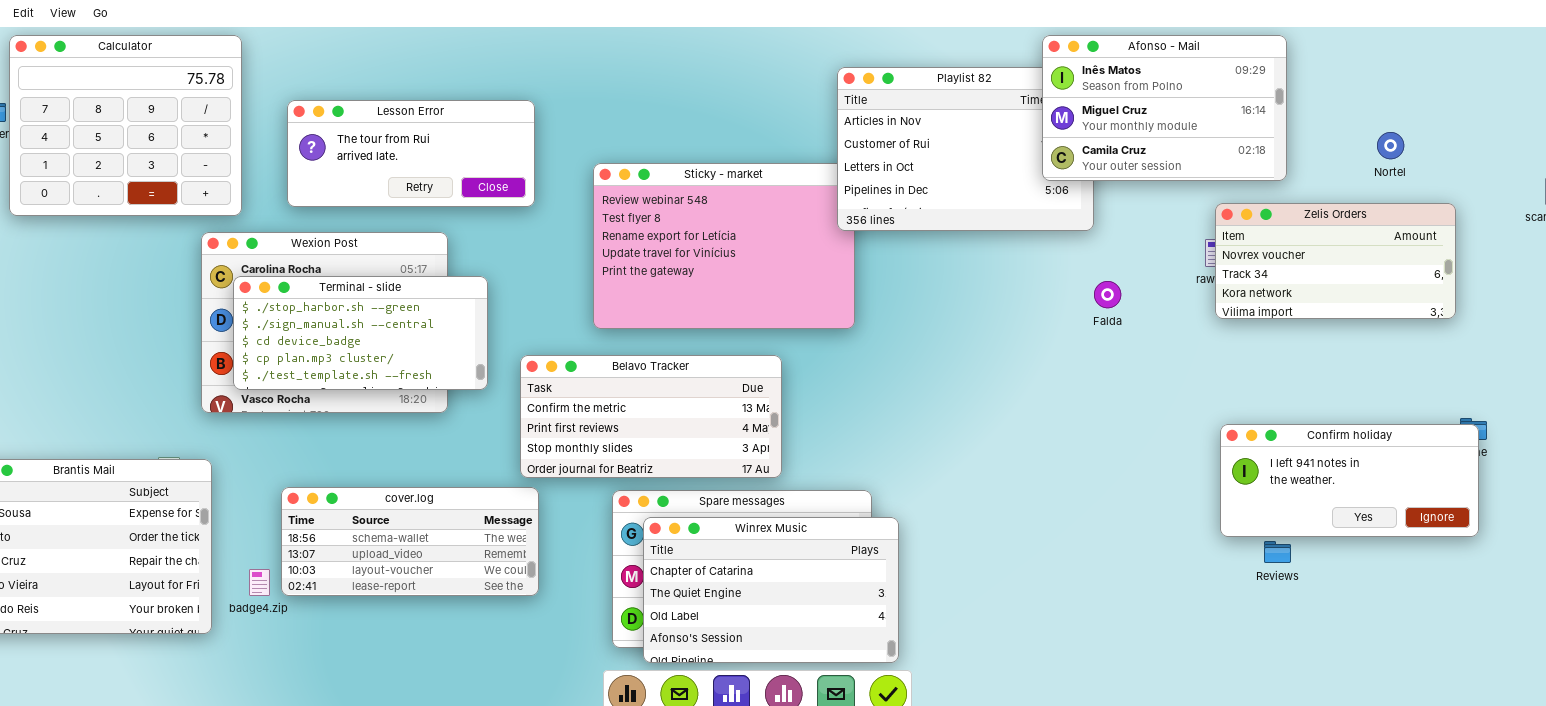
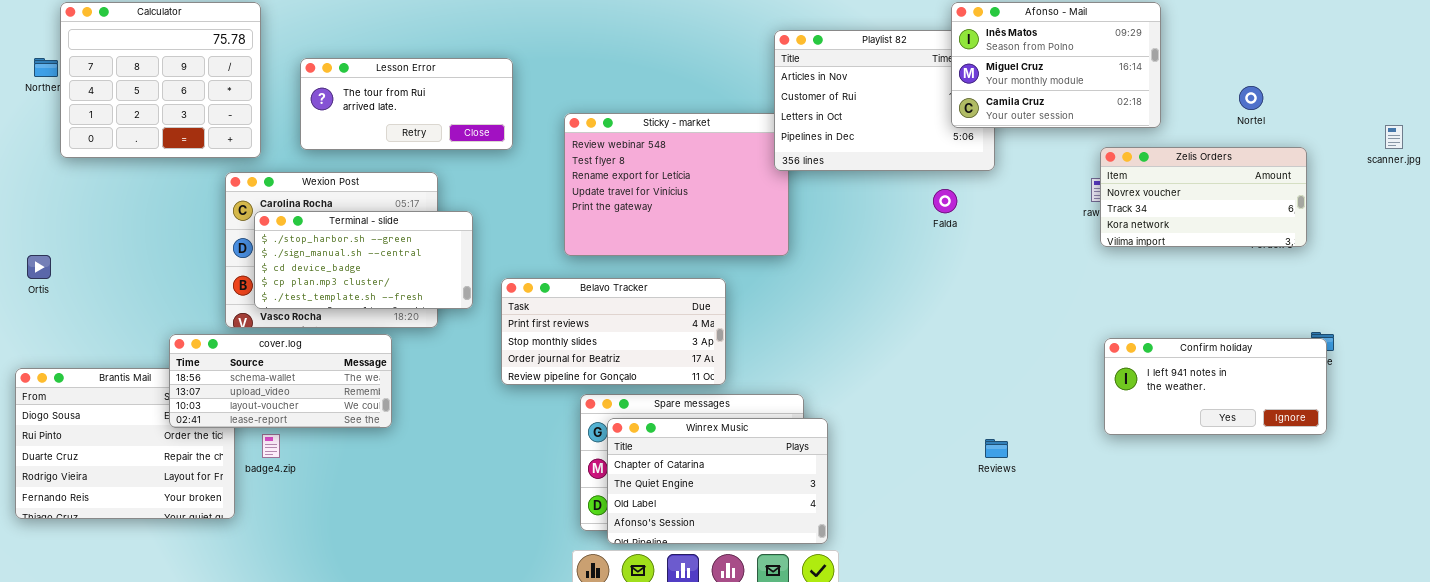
Falda: [1094,281,1121,308] -> [933,189,957,213], moved
Belavo Tracker: [520,355,782,478] -> [501,278,726,385], scrolled down 1 row
cover.log: [281,487,539,596] -> [169,334,392,428], moved
Reviews: [1264,541,1291,563] -> [985,439,1008,458], moved
badge4.zip: [249,569,270,596] -> [262,434,280,458], moved

